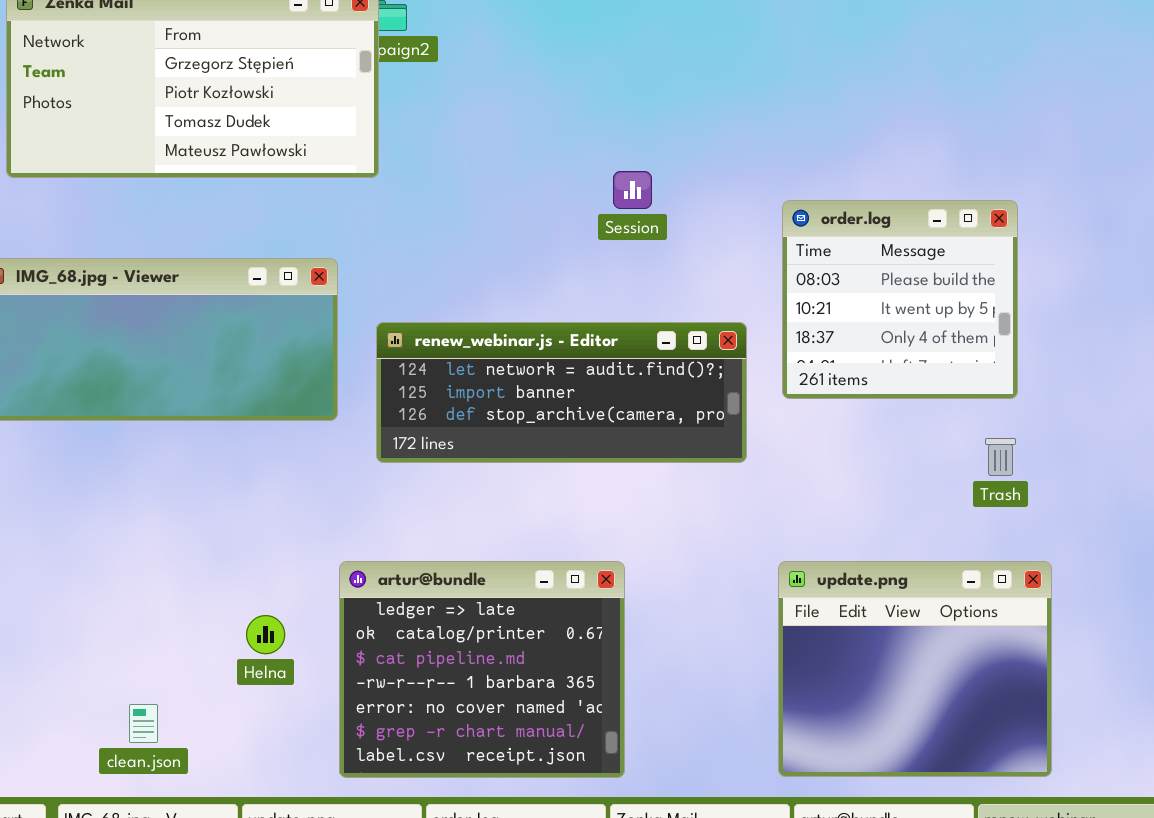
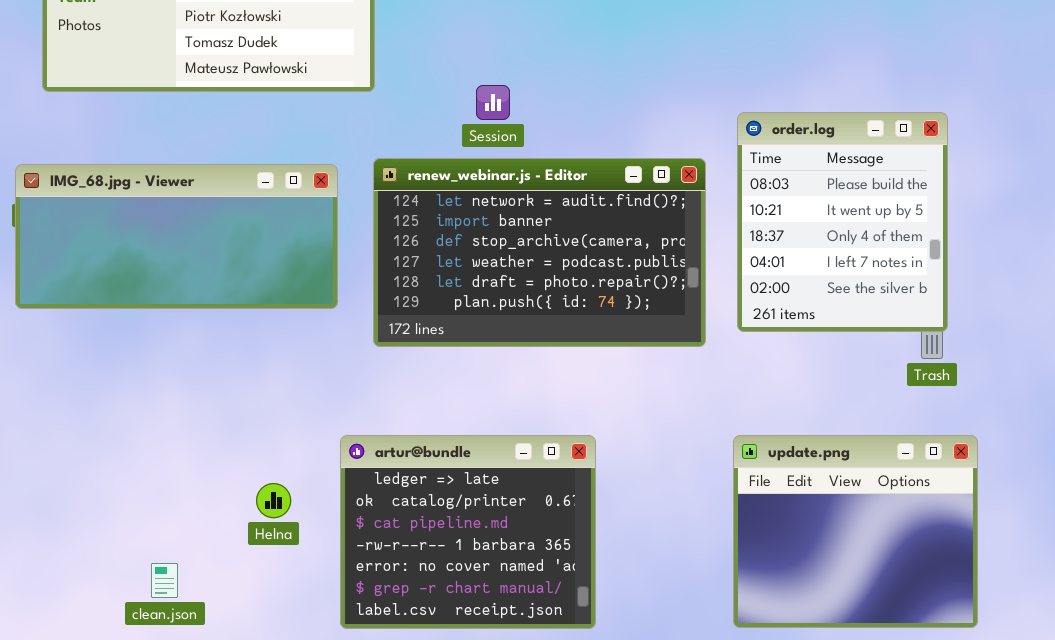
Session: [613,171,652,209] -> [476,85,510,120], moved
order.log: [782,200,1018,399] -> [737,112,948,332], resized
renew_webinar.js - Editor: [376,322,747,463] -> [373,158,706,347], resized

